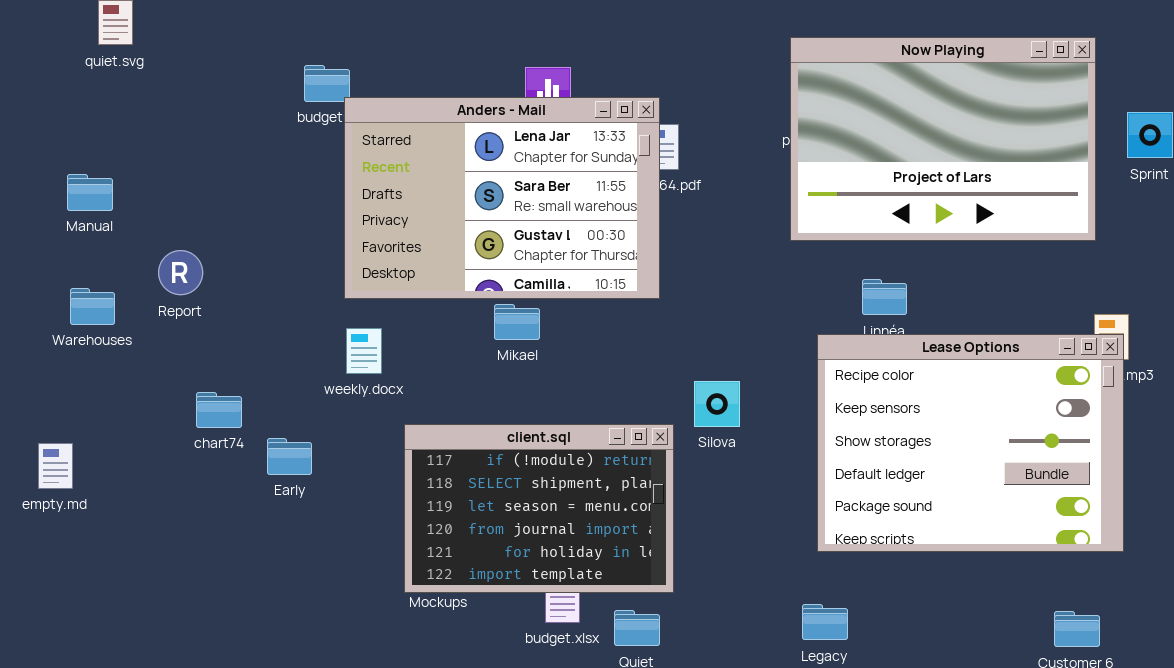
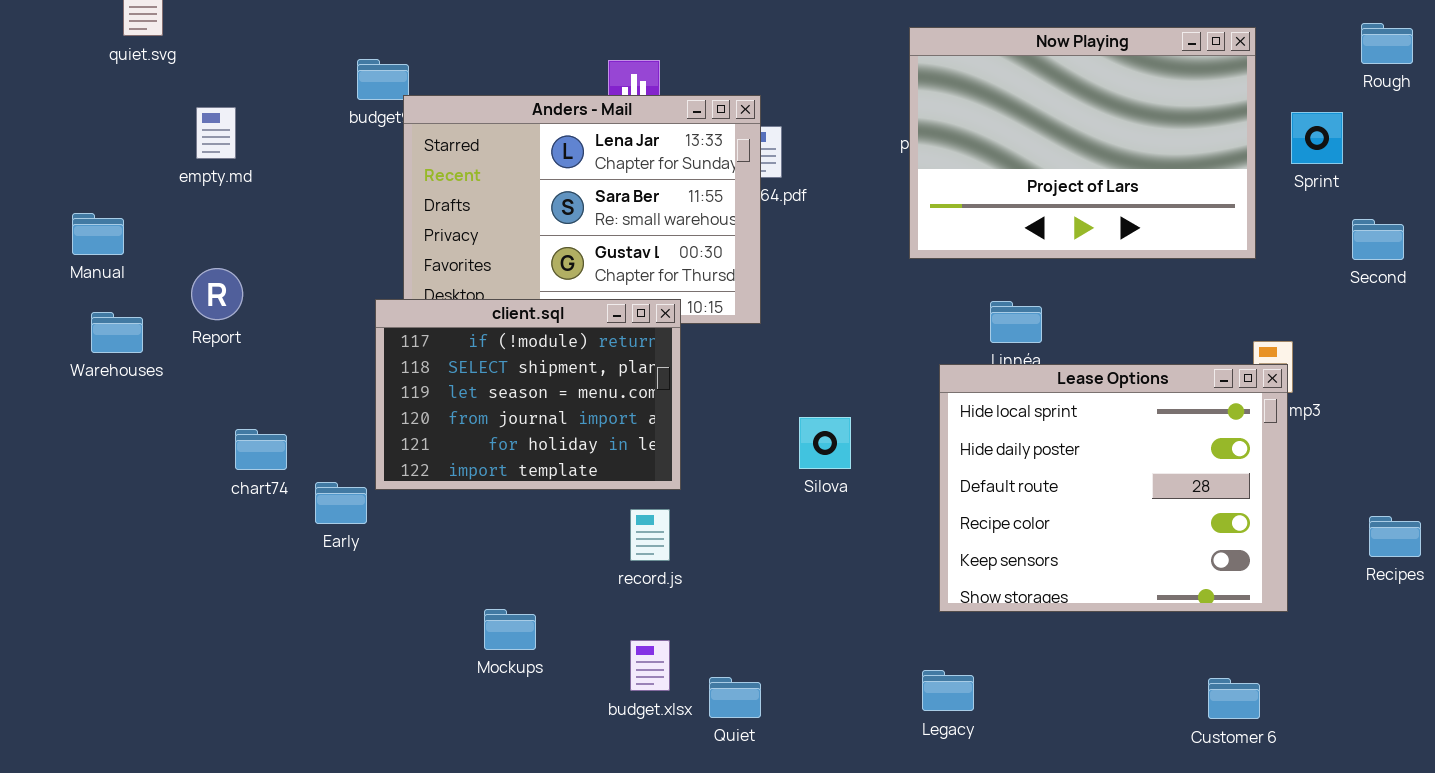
Manual: [67,174,113,211] -> [72,213,124,255], moved
Lease Options: [817,334,1124,552] -> [939,364,1288,612], scrolled up 3 rows
client.sql: [404,424,674,593] -> [375,299,681,490], moved
empty.md: [38,443,73,489] -> [196,107,236,159], moved

